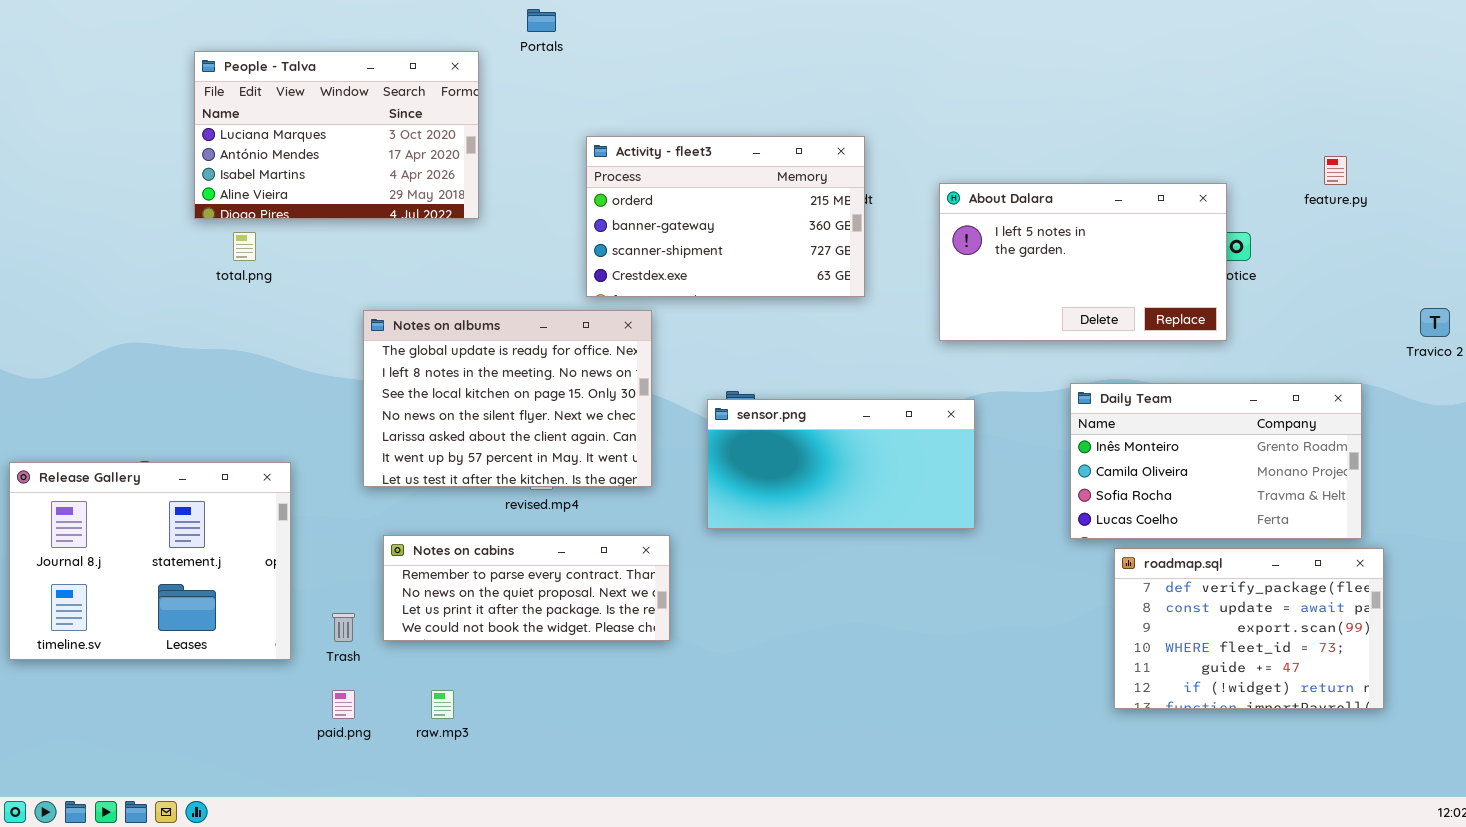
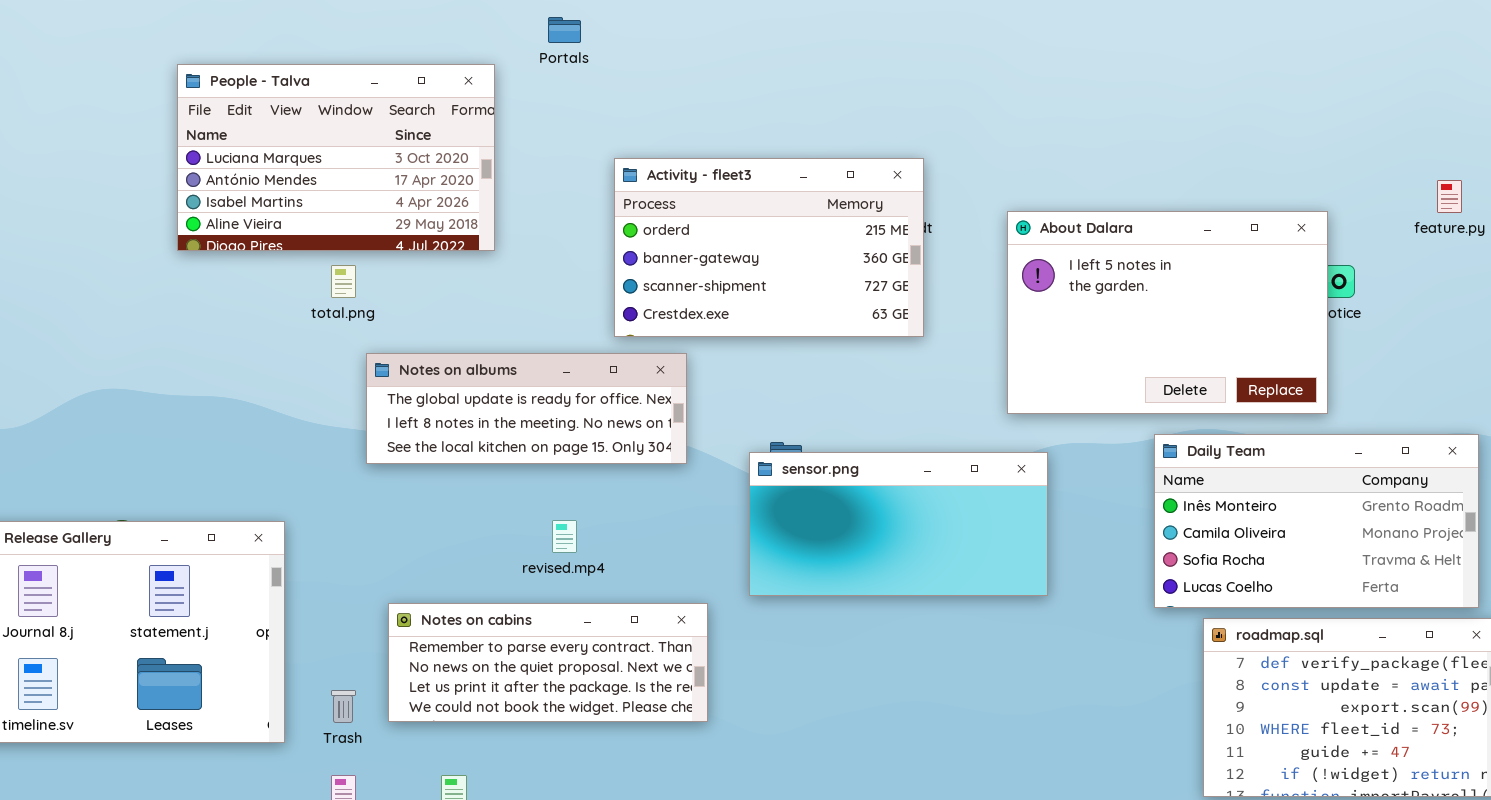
About Dalara: [939,183,1227,341] -> [1007,211,1328,414], resized
total.png: [233,232,256,261] -> [331,265,356,298], moved
Notes on albums: [363,310,652,487] -> [366,353,687,464], resized

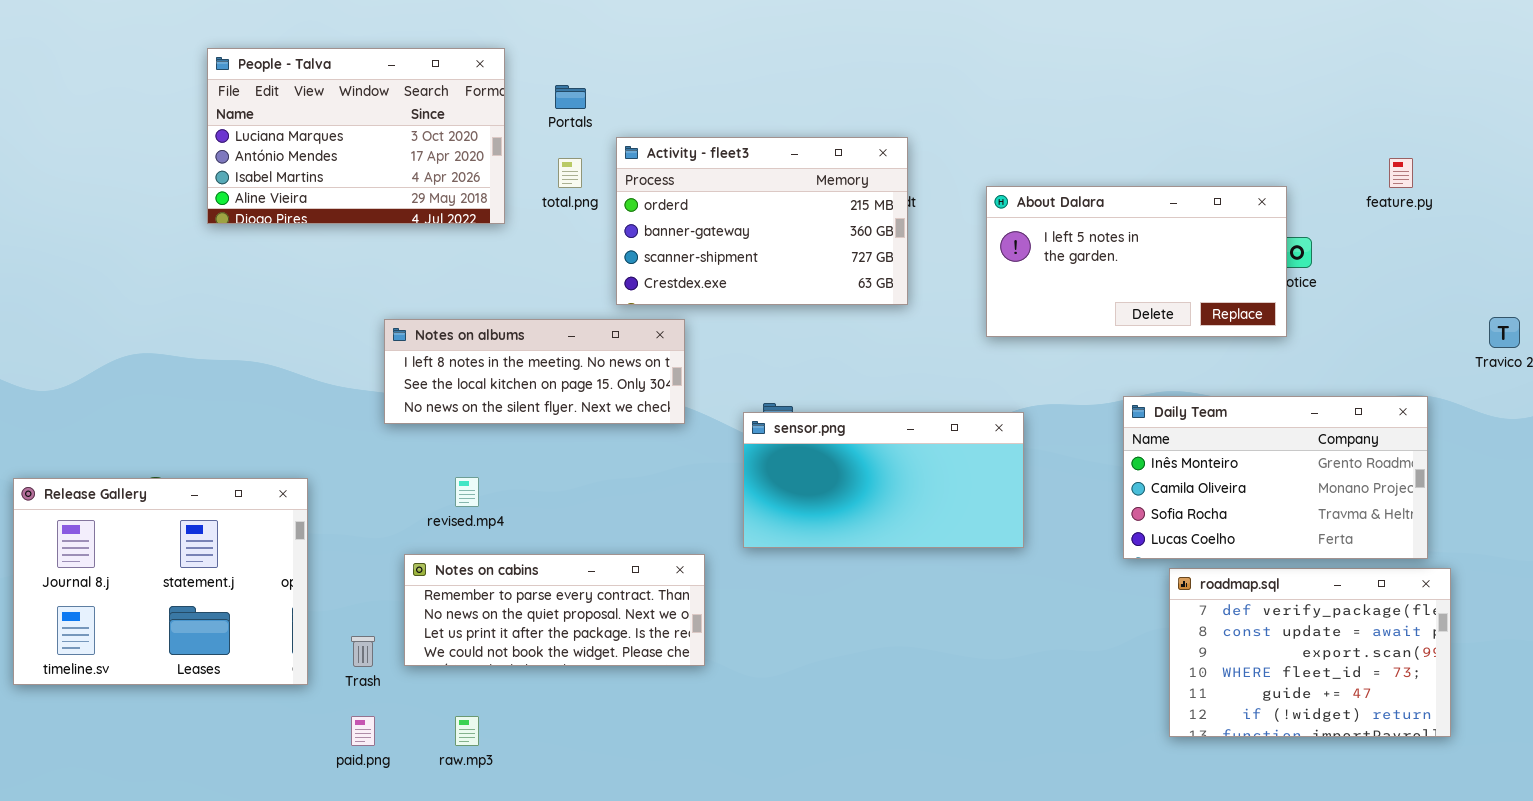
Portals: [548,17,581,43] -> [555,85,586,109], moved
About Dalara: [1007,211,1328,414] -> [986,186,1287,337], resized
total.png: [331,265,356,298] -> [558,158,582,188], moved
Notes on albums: [366,353,687,464] -> [384,319,685,424], scrolled down 1 row
revised.mp4: [552,520,577,553] -> [455,477,479,507], moved

